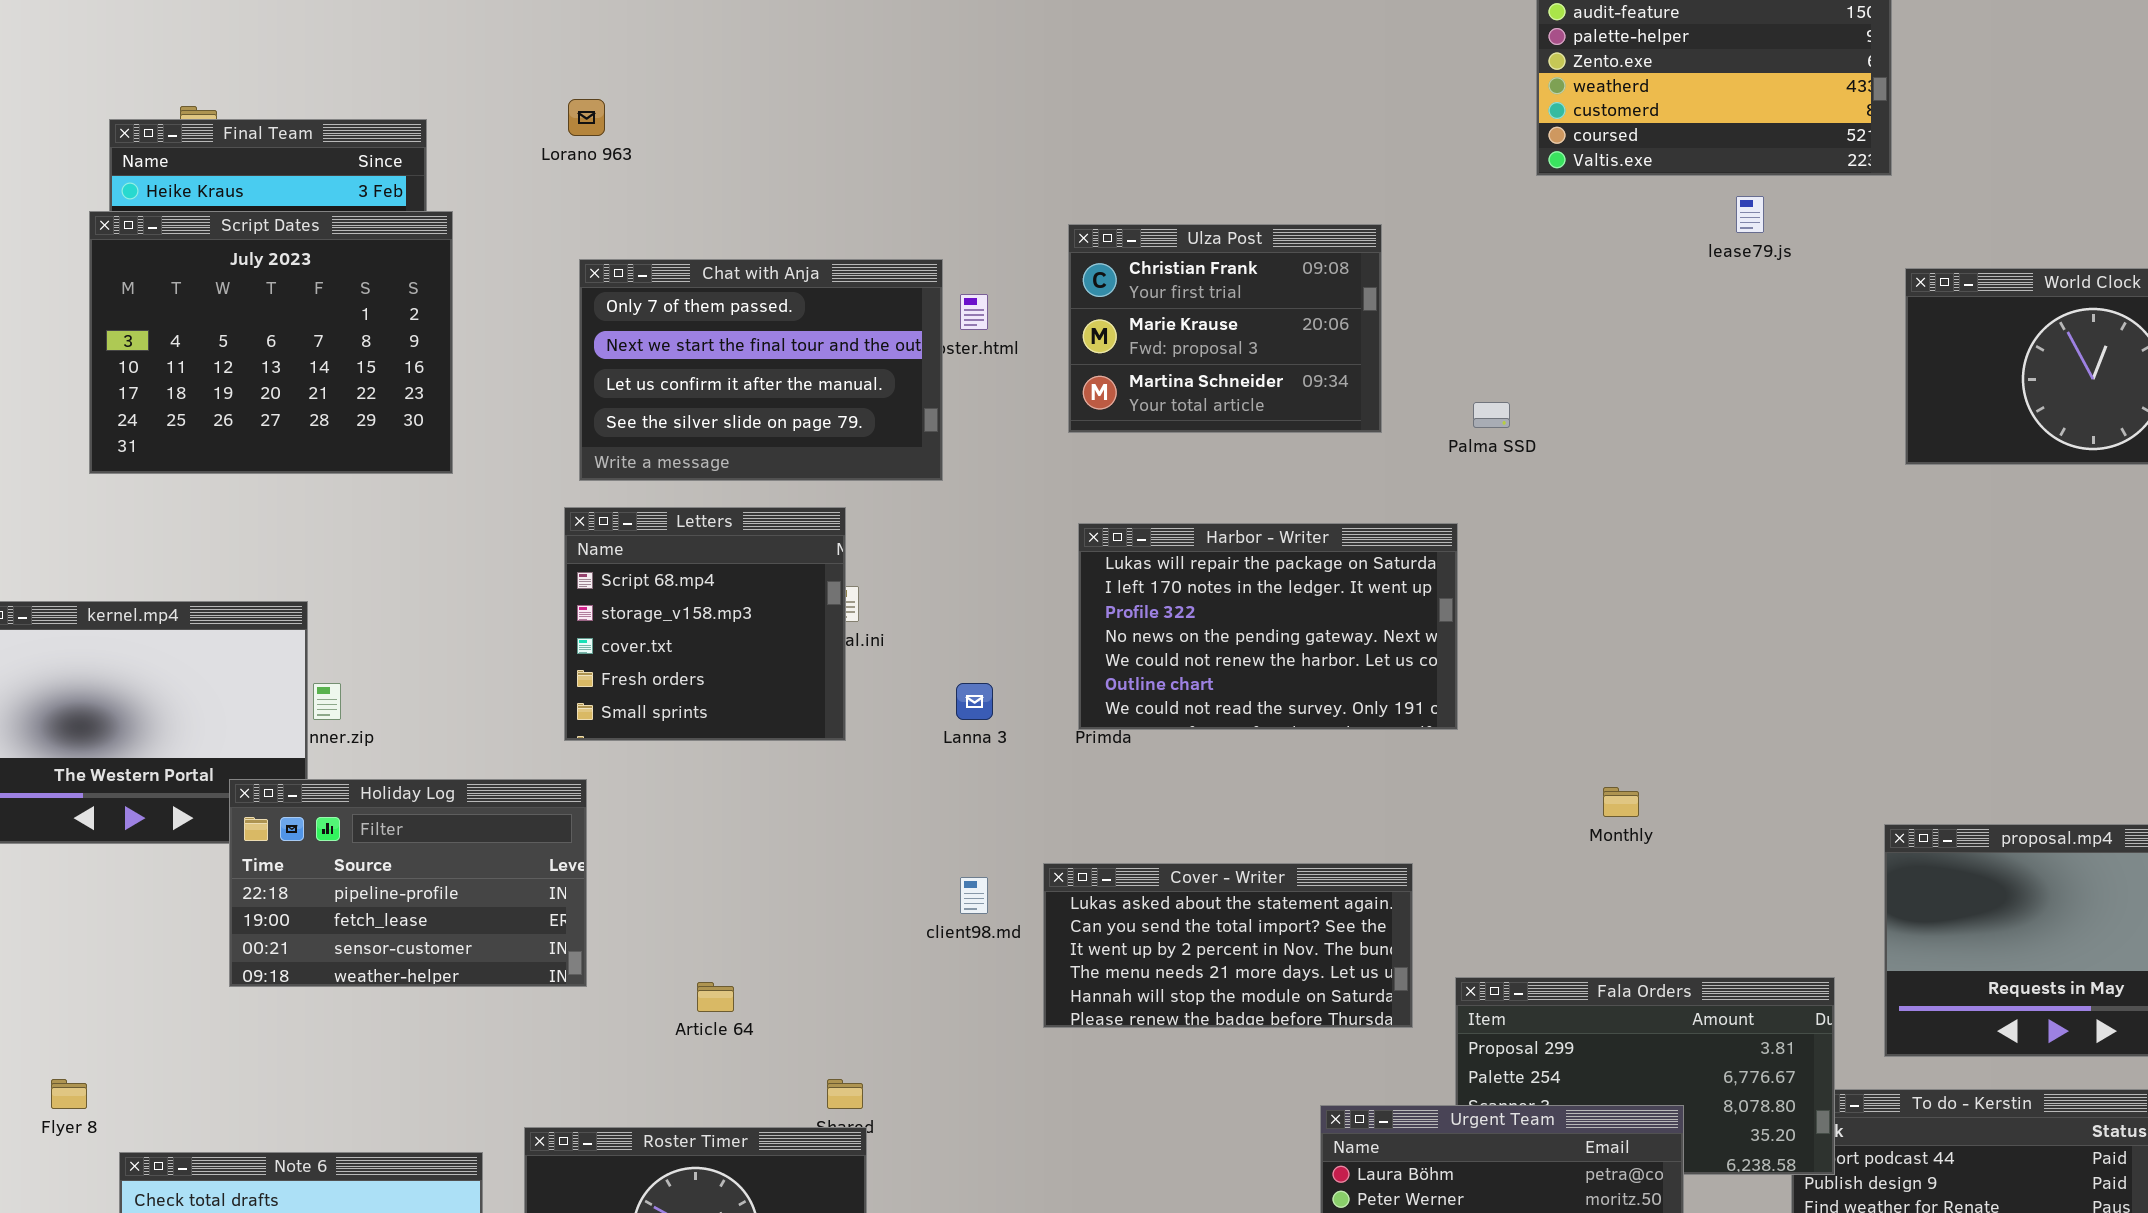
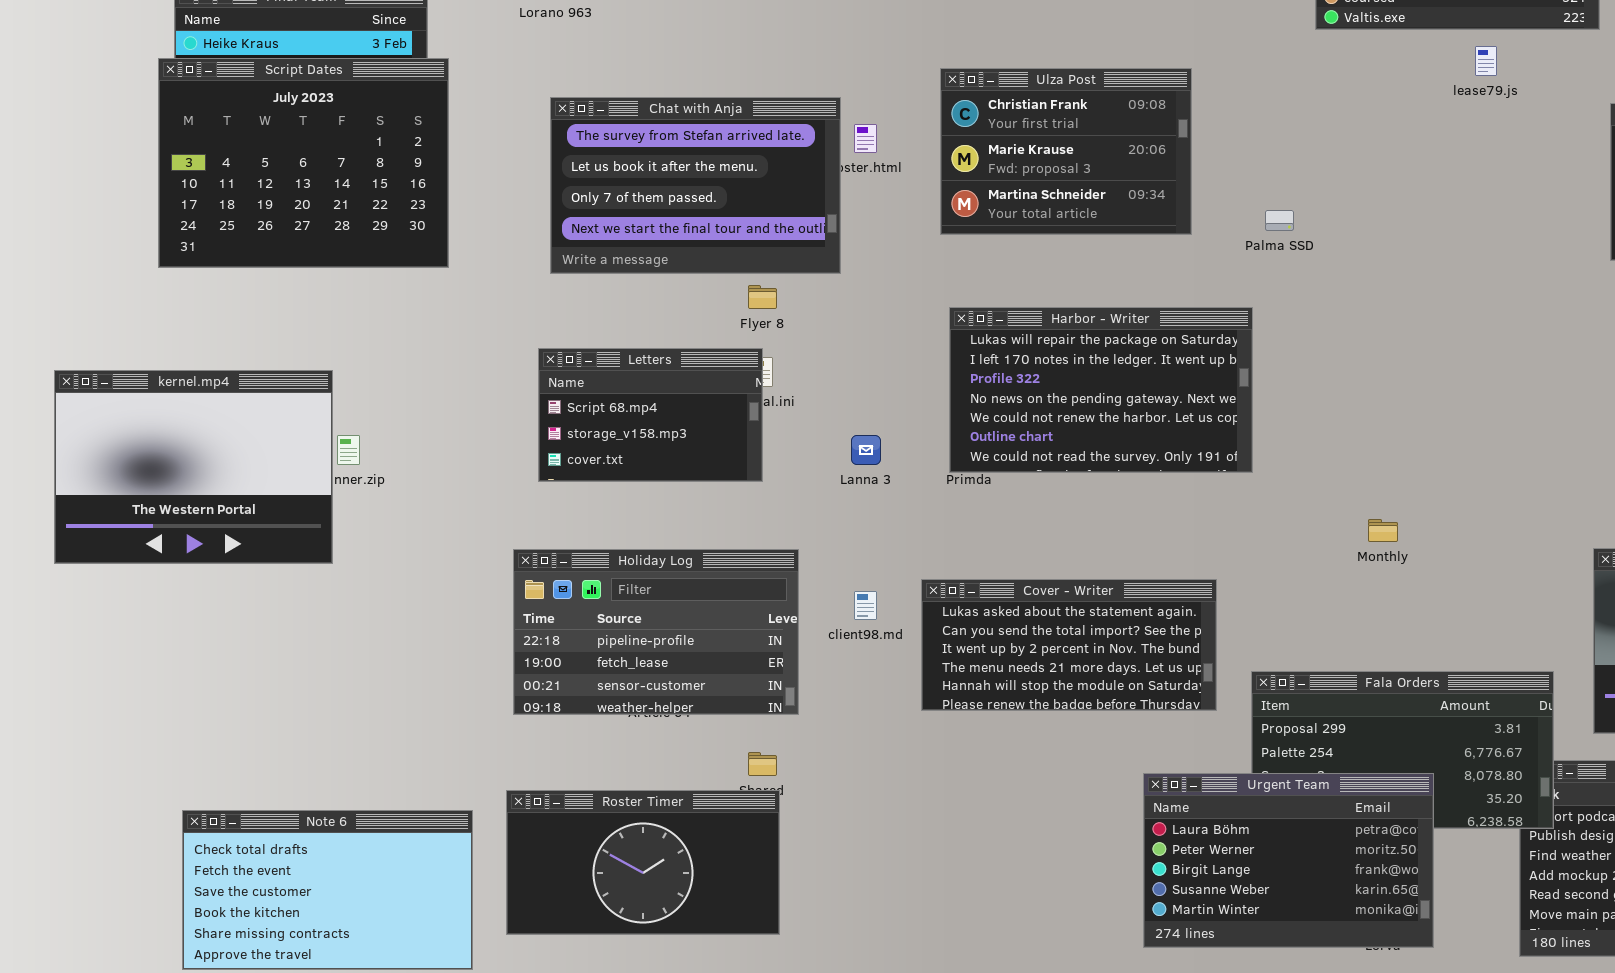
Chat with Anja: [579,259,943,481] -> [550,97,841,274], scrolled up 2 rows
Letters: [564,507,846,741] -> [538,348,763,482], resized
Holiday Log: [229,779,587,987] -> [513,549,799,715], moved
Flyer 8: [51,1079,87,1109] -> [748,285,777,309], moved

